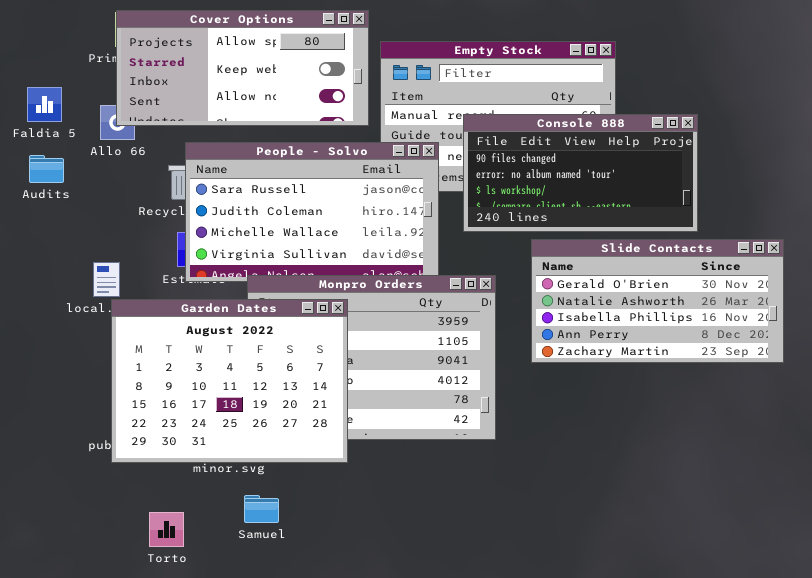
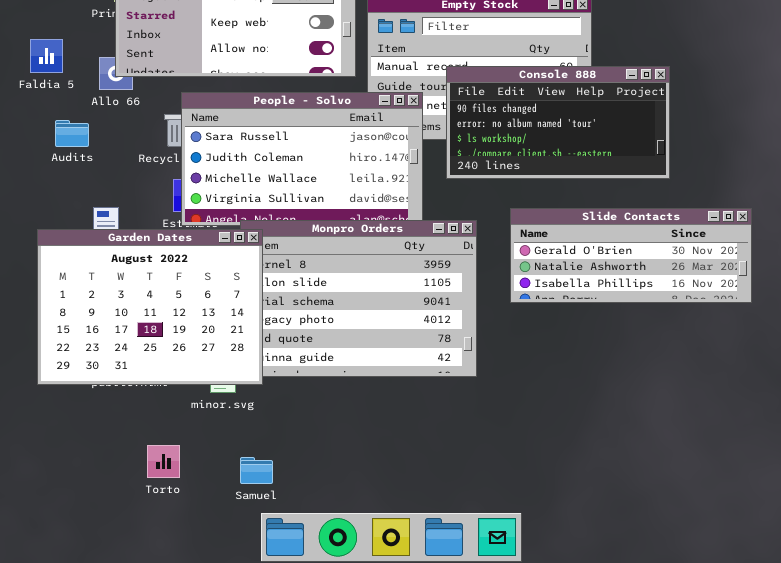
Audits: [29,155,64,183] -> [55,120,89,147], moved
Slide Contacts: [531,239,784,363] -> [510,208,752,303], resized
Garden Dates: [111,299,348,463] -> [37,229,263,385], moved
Samuel: [244,495,279,523] -> [240,457,273,484], moved

